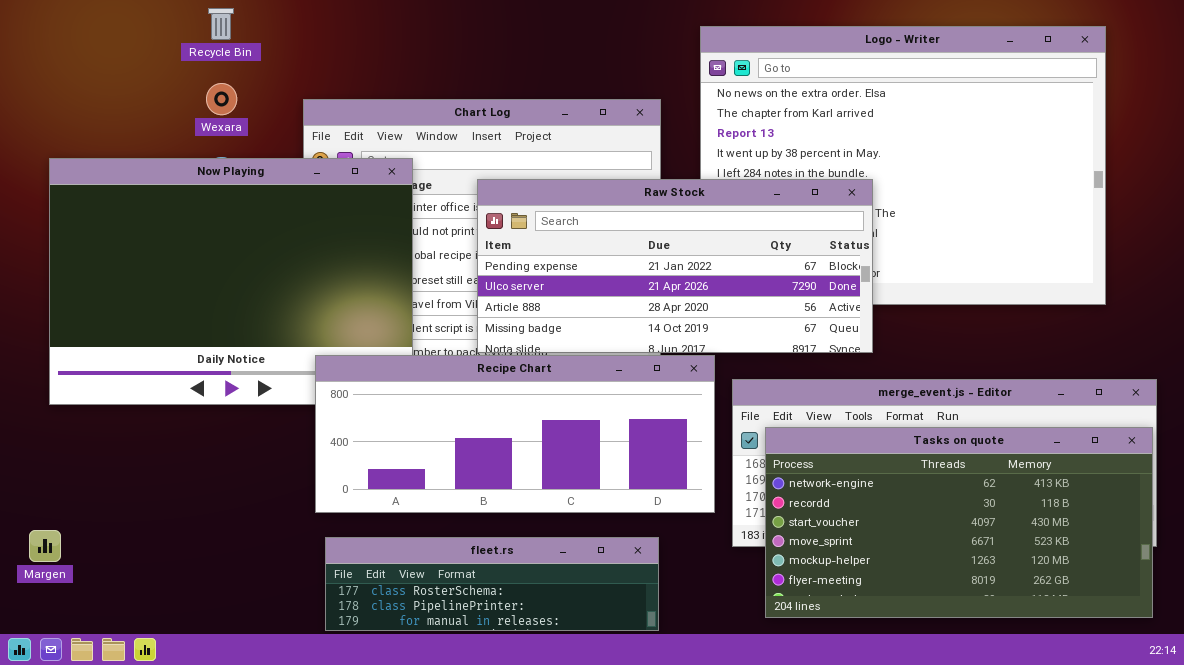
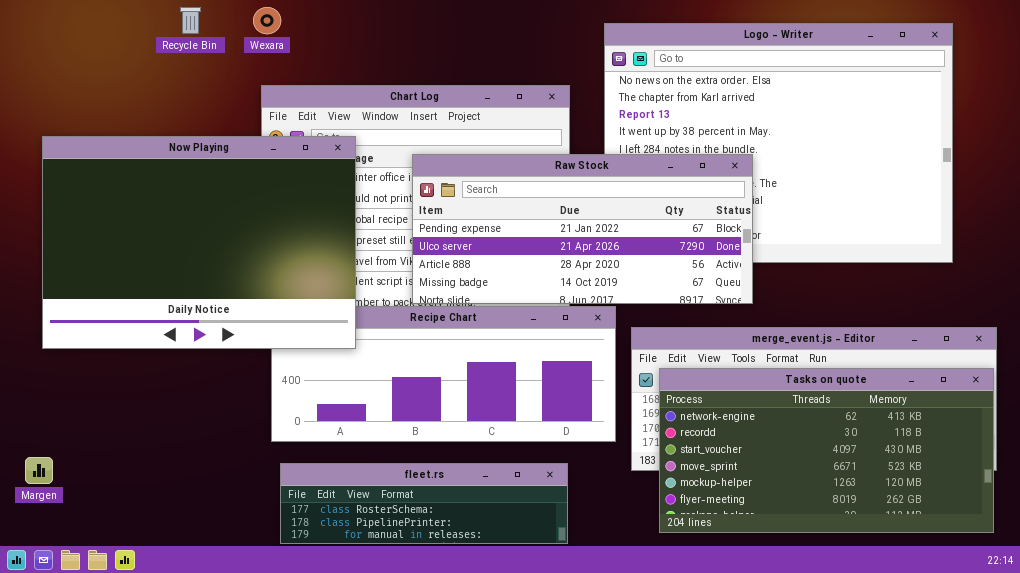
Wexara: [206,83,237,115] -> [253,7,281,34], moved
Now Playing: [49,158,413,405] -> [42,136,356,349], raised

